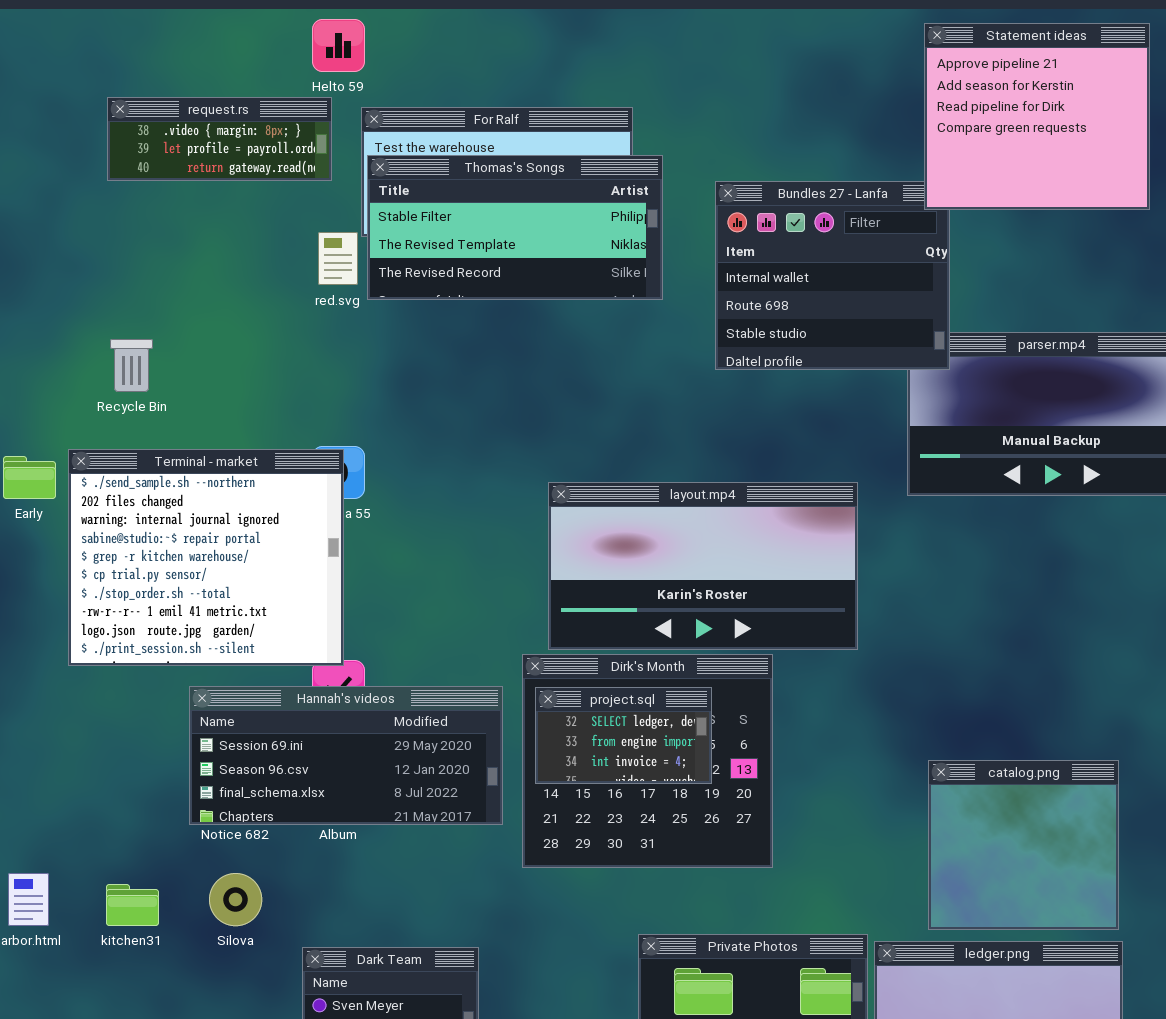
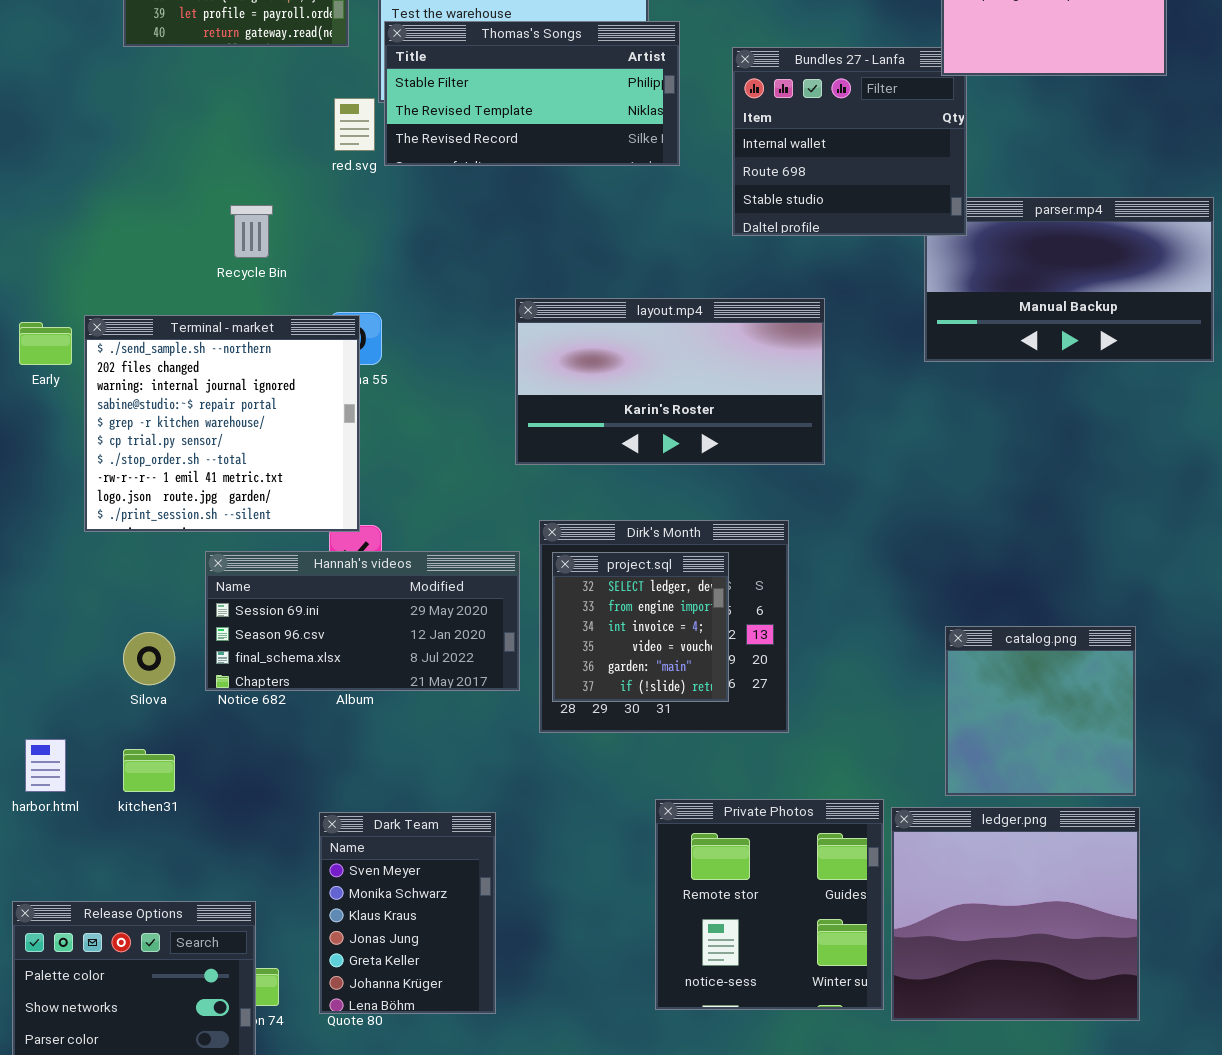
Recycle Bin: [110,339,153,392] -> [230,205,273,258], moved
layout.mp4: [548,482,858,650] -> [515,298,825,465], moved
project.sql: [535,687,712,784] -> [552,552,729,702], resized
Silova: [209,873,262,926] -> [123,632,175,685], moved

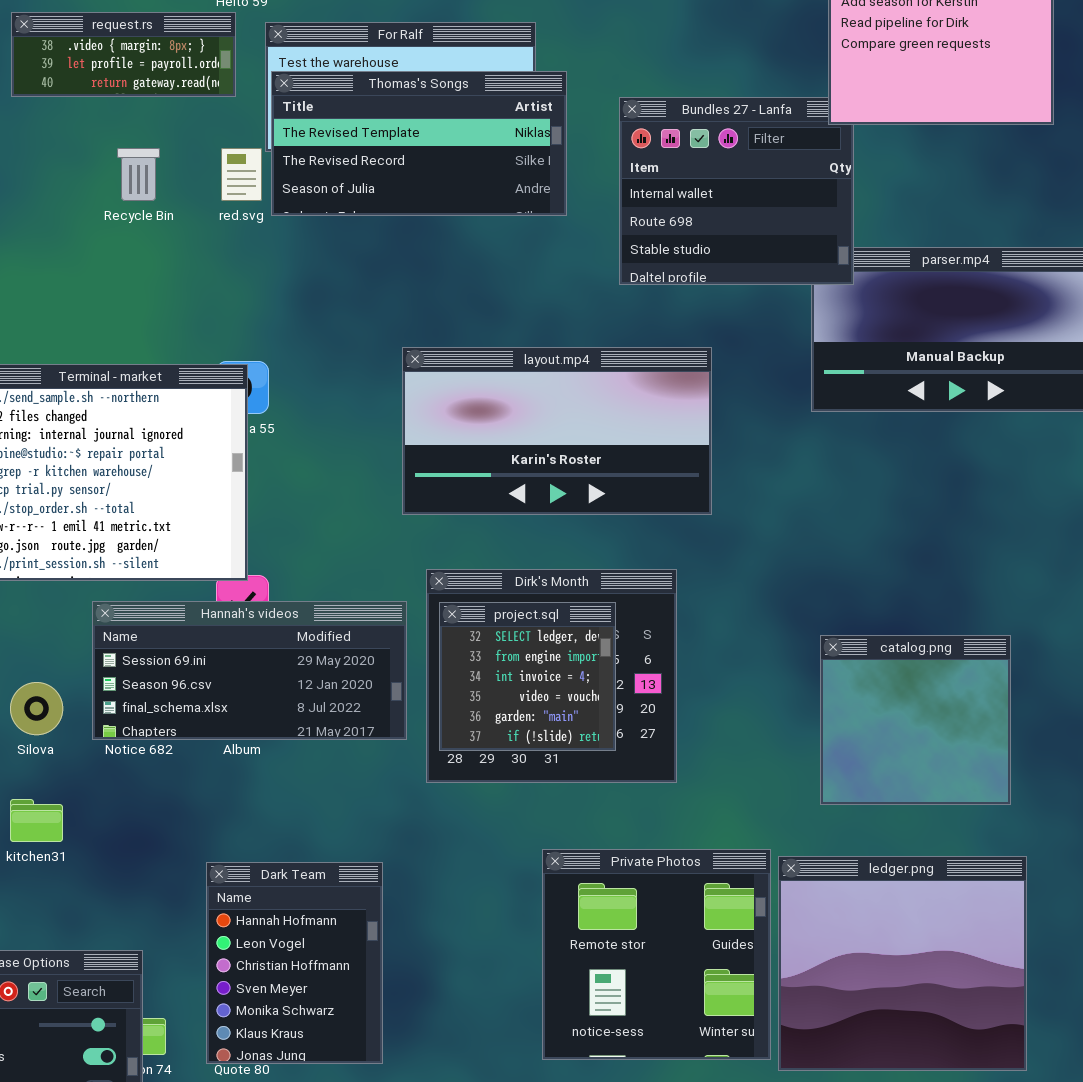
Thomas's Songs: [384,21,680,166] -> [271,71,567,216], scrolled down 1 row
Recycle Bin: [230,205,273,258] -> [117,148,160,201], moved
catalog.png: [945,626,1136,796] -> [820,635,1011,805], moved
Dark Team: [319,812,496,1014] -> [206,862,383,1064], scrolled up 3 rows

